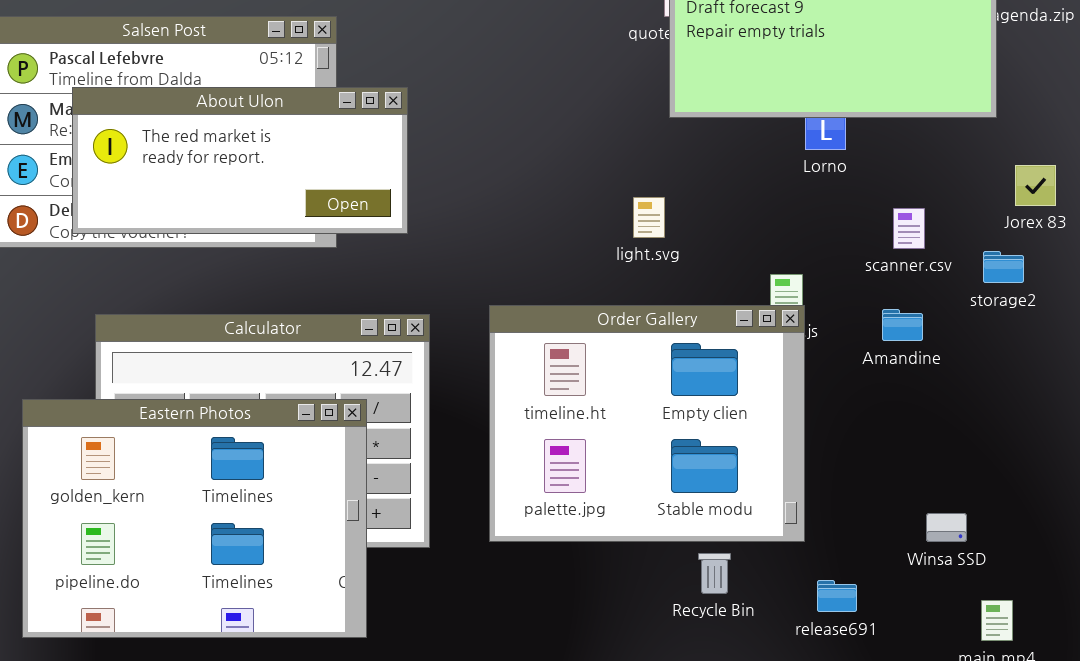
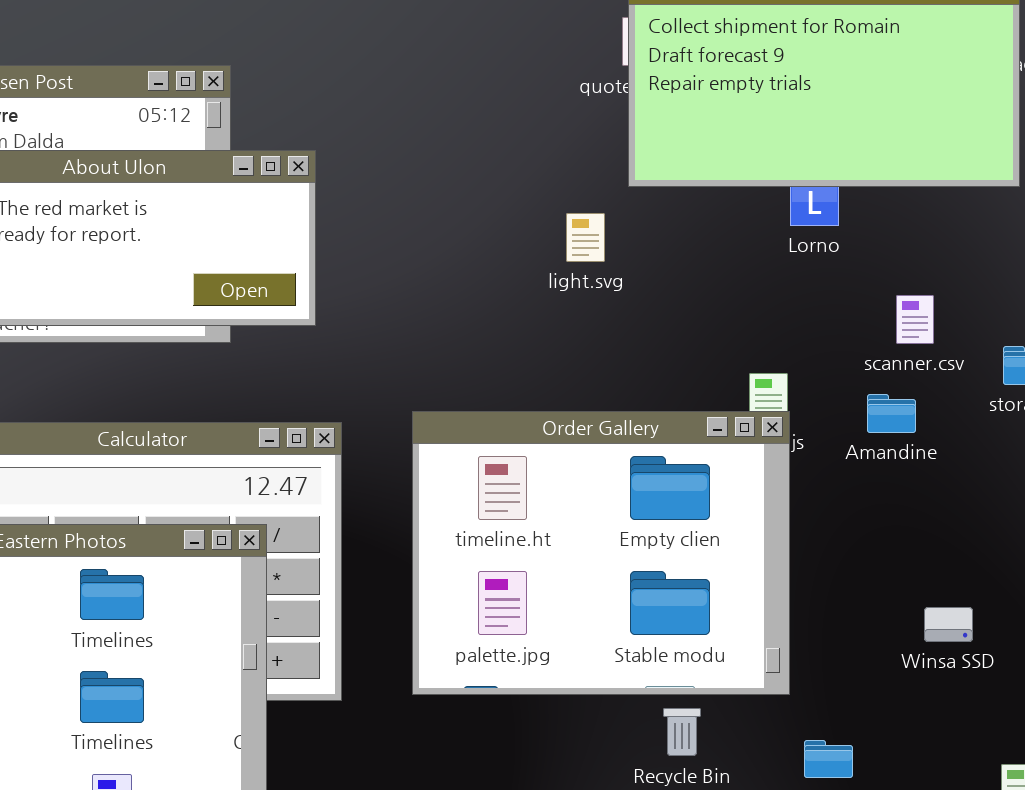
light.svg: [633,197,665,238] -> [566,213,605,262], moved
Amandine: [882,309,923,341] -> [867,394,916,433], moved
Winsa SSD: [926,513,967,542] -> [924,607,973,642], moved

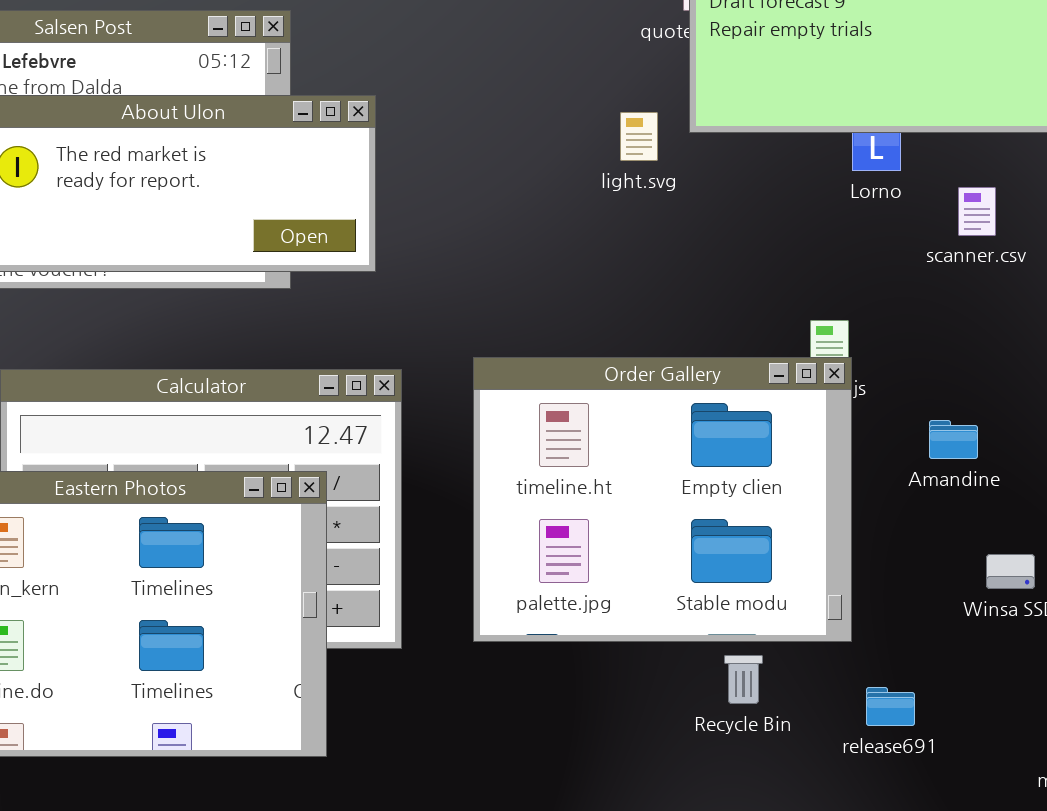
light.svg: [566,213,605,262] -> [620,112,658,161], moved
scanner.csv: [896,295,934,344] -> [958,187,996,236], moved
Amandine: [867,394,916,433] -> [929,420,978,459], moved

